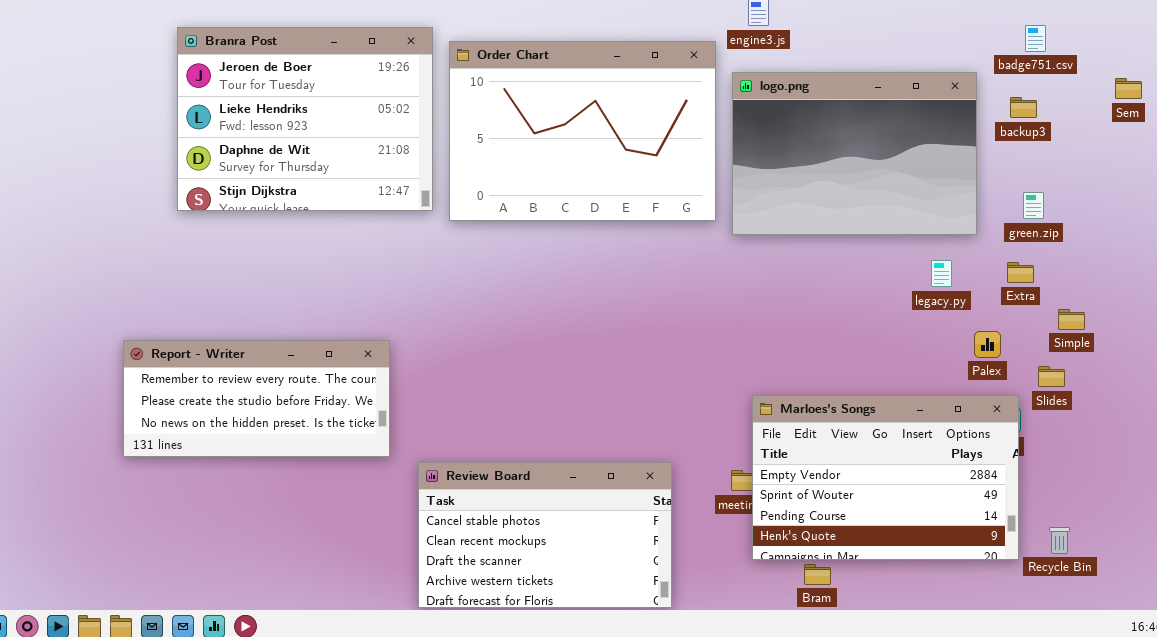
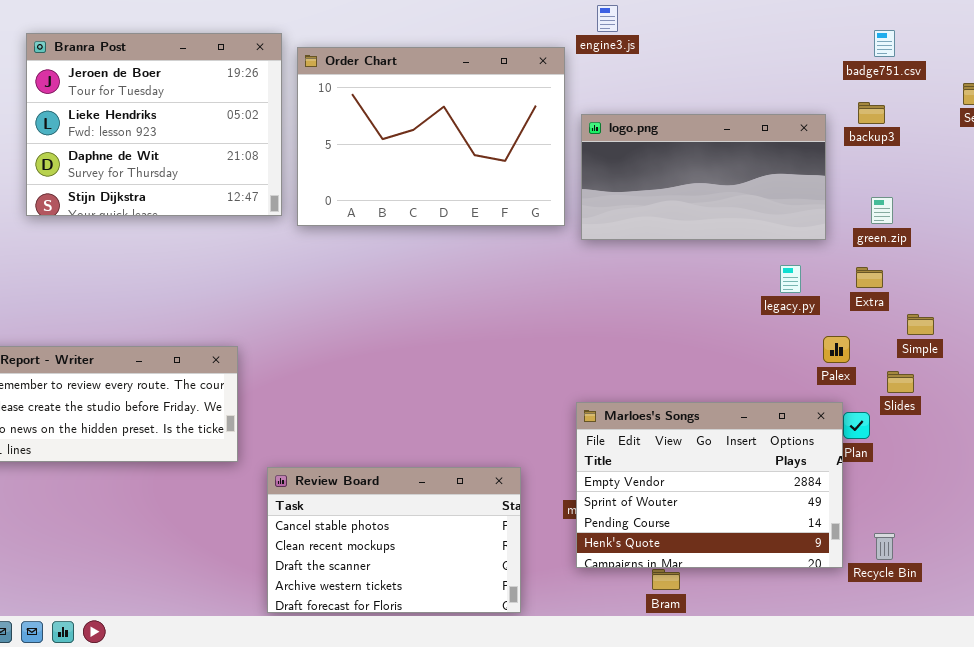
logo.png: [732,72,977,235] -> [581,114,826,240], resized
Marloes's Songs: [752,395,1019,560] -> [576,402,843,568], moved
Recycle Bin: [1049,527,1070,554] -> [874,533,895,560], moved

